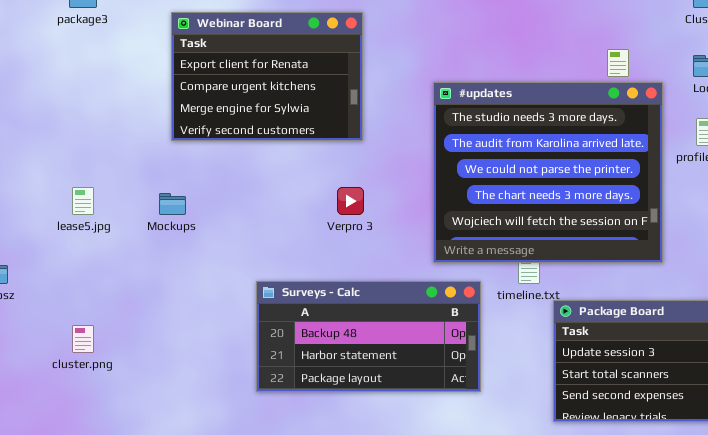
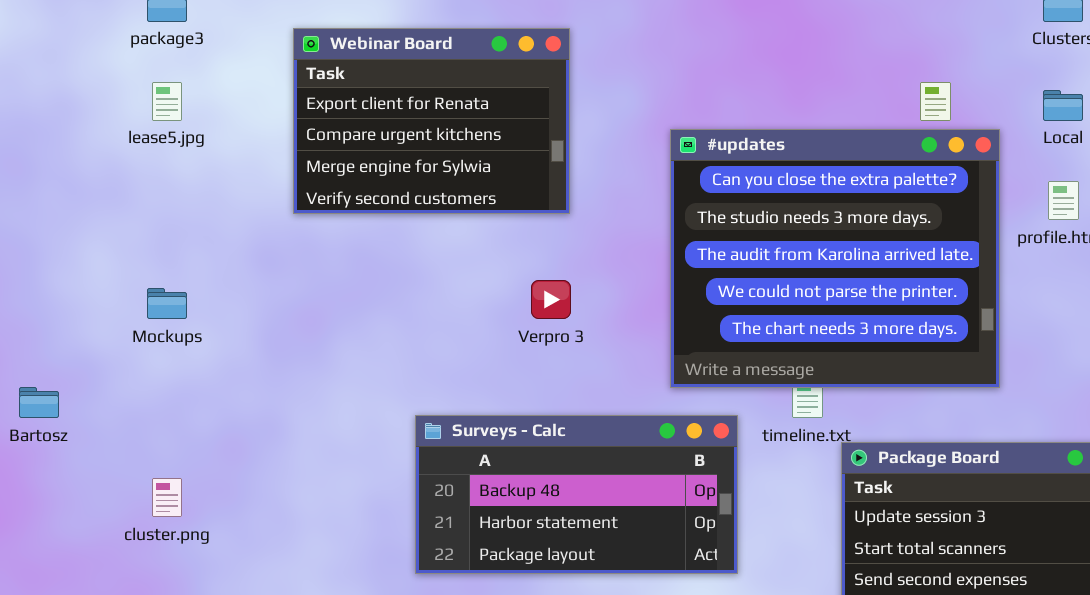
#updates: [433,82,663,263] -> [670,129,1000,388], scrolled up 1 row
lease5.jpg: [72,187,94,215] -> [152,82,182,121], moved
Mockups: [159,193,186,215] -> [147,288,187,319], moved

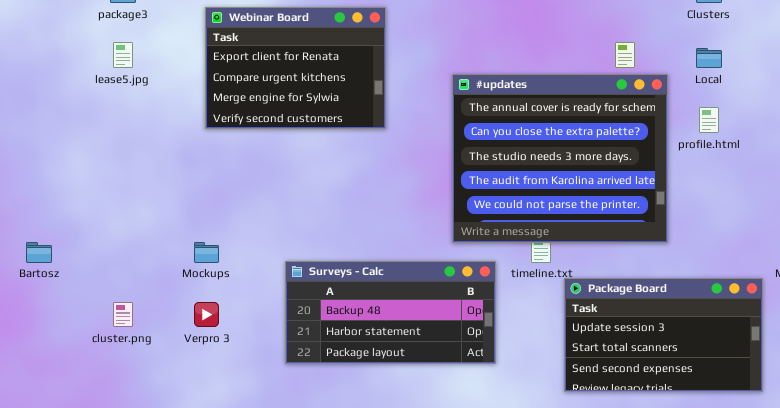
#updates: [670,129,1000,388] -> [452,74,668,243], scrolled up 1 row
Verpro 3: [531,280,571,319] -> [194,302,219,327], moved
Mockups: [147,288,187,319] -> [194,242,219,263], moved

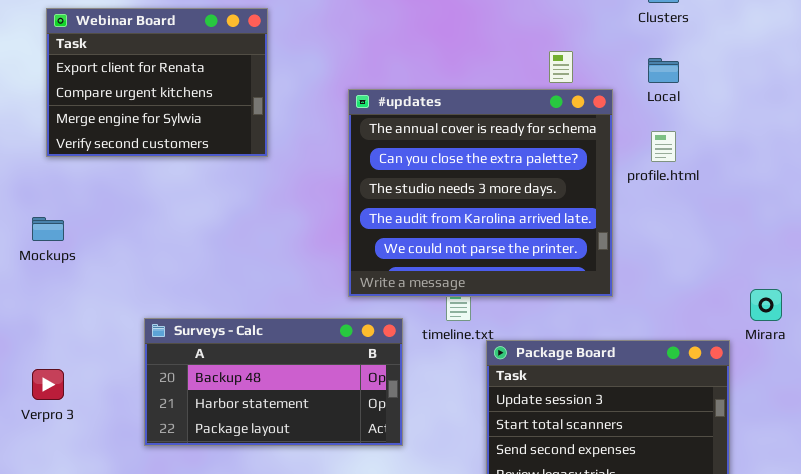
Mockups: [194,242,219,263] -> [32,217,64,241], moved

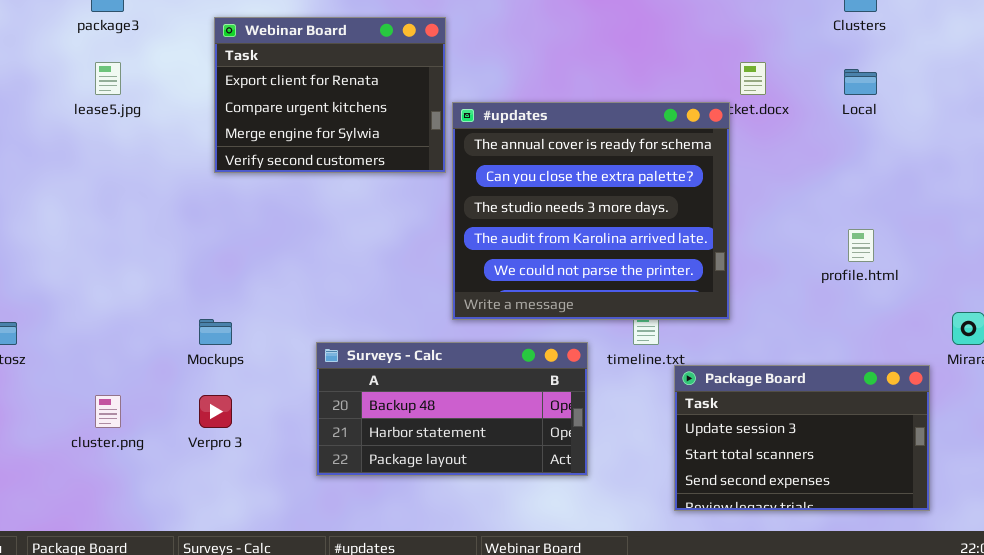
#updates: [348,89,613,297] -> [452,102,730,320], moved
profile.html: [651,131,676,162] -> [848,229,874,262], moved
Mockups: [32,217,64,241] -> [199,319,232,345], moved

